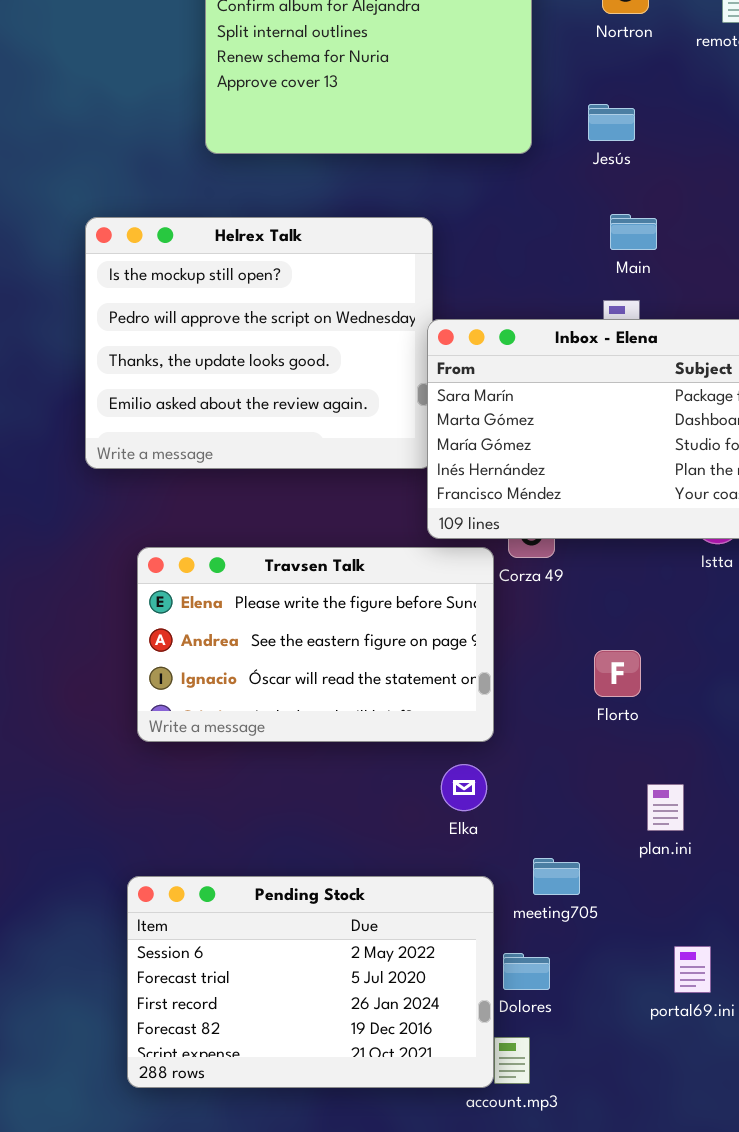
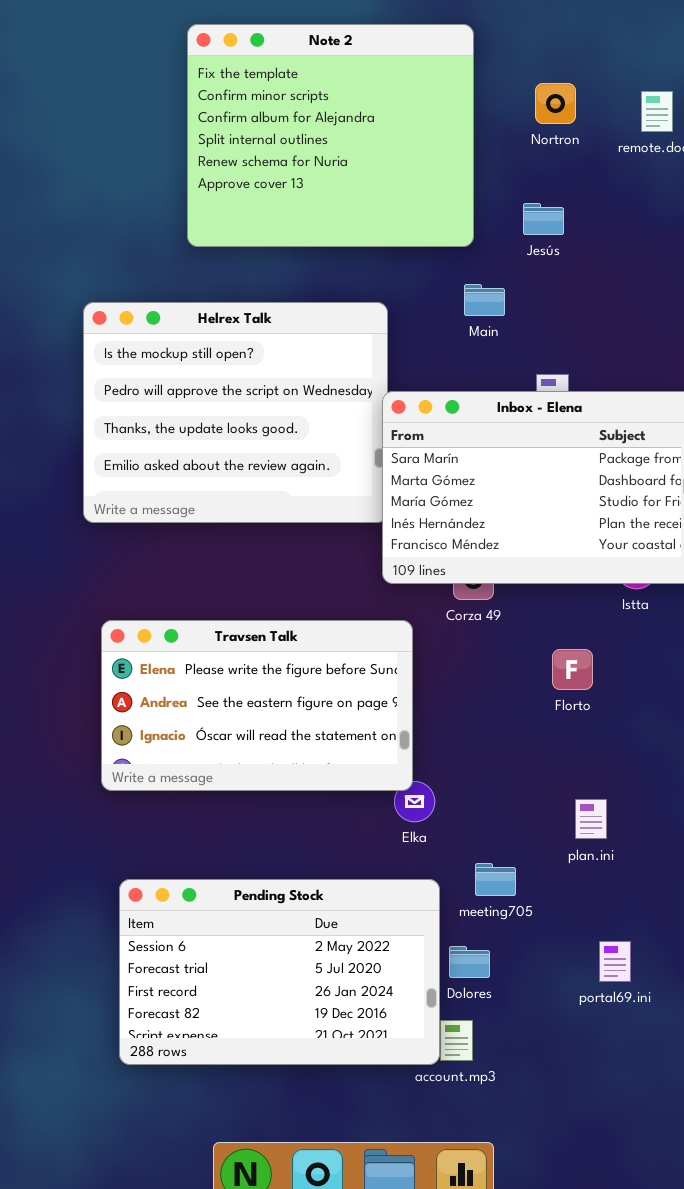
Main: [610,214,657,250] -> [464,284,505,316], moved
Travsen Talk: [137,547,494,742] -> [101,620,413,791], moved
Florto: [594,650,641,697] -> [552,649,593,690], moved

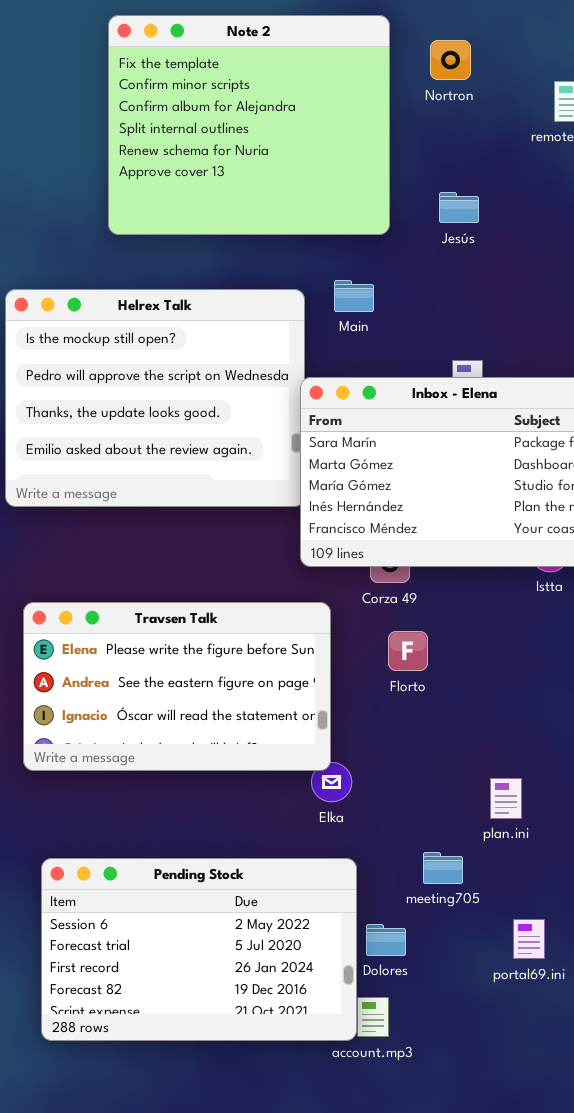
Nortron: [535,83,576,124] -> [430,40,471,80], moved
Main: [464,284,505,316] -> [334,280,374,312], moved
Florto: [552,649,593,690] -> [388,631,428,671], moved
meeting705: [475,863,516,896] -> [423,852,463,884], moved

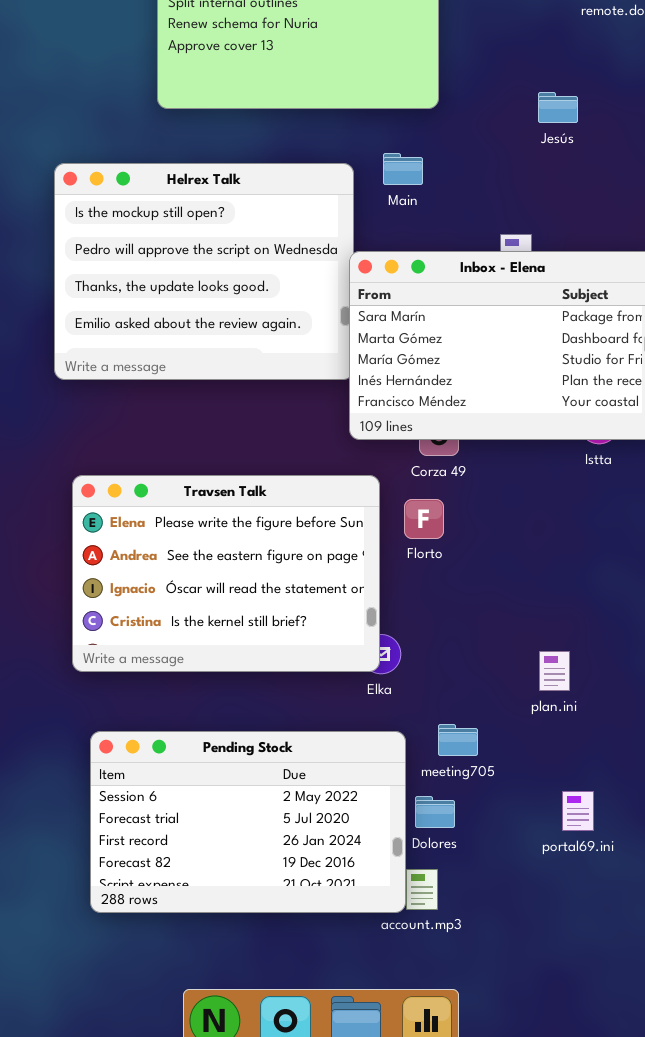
Jesús: [439,192,479,223] -> [538,92,578,123], moved
Travsen Talk: [23,602,331,771] -> [72,475,380,672], resized
Florto: [388,631,428,671] -> [404,499,444,539], moved
meeting705: [423,852,463,884] -> [438,724,478,756], moved

